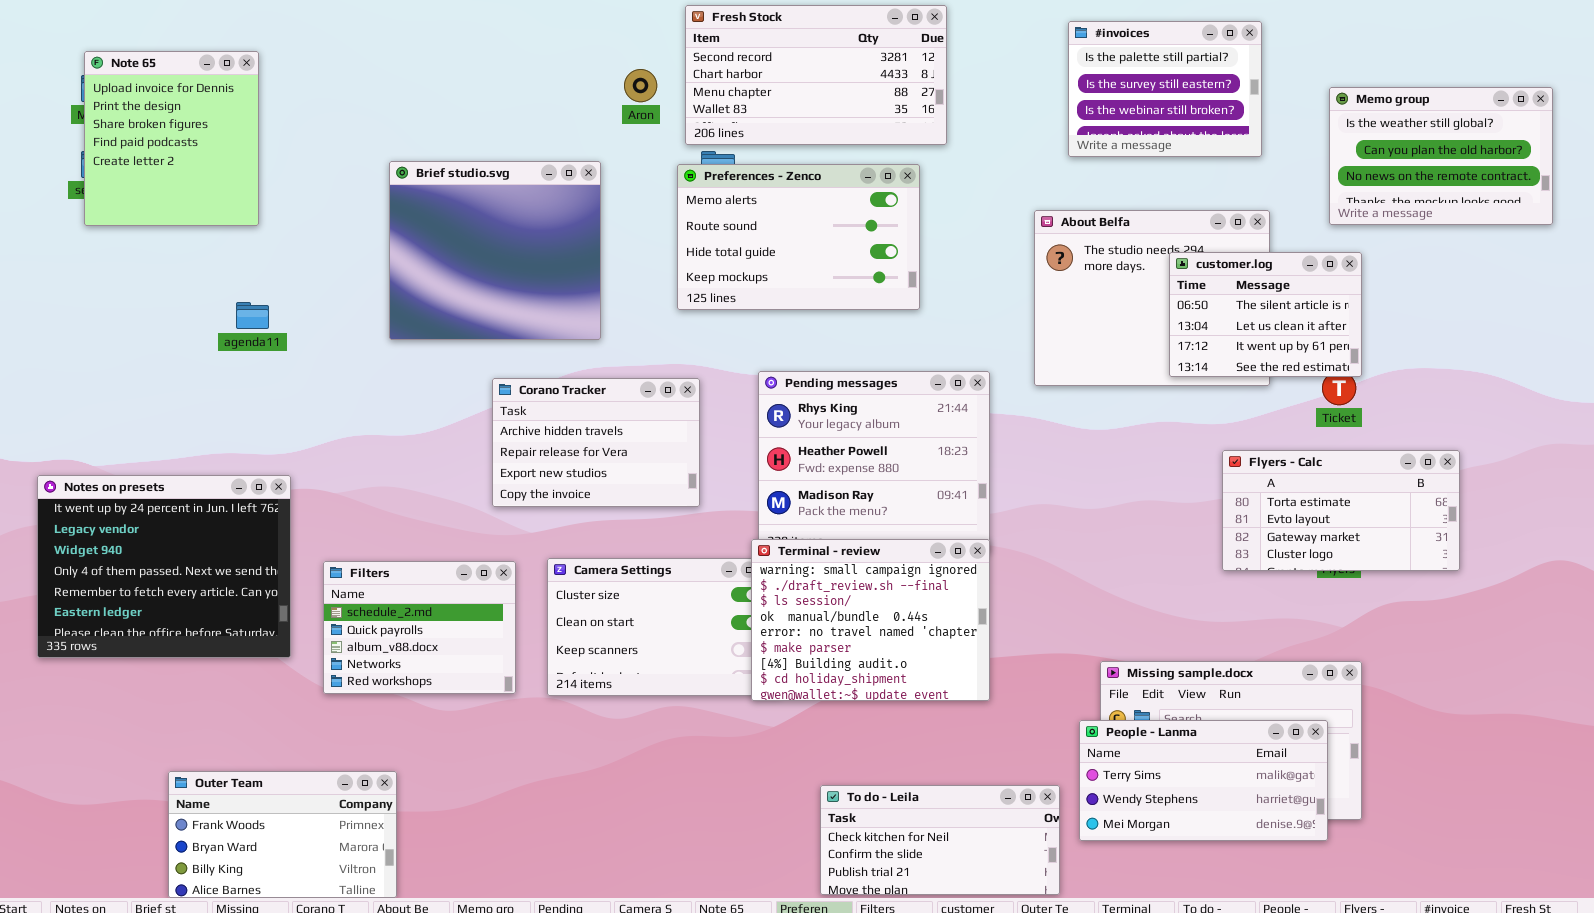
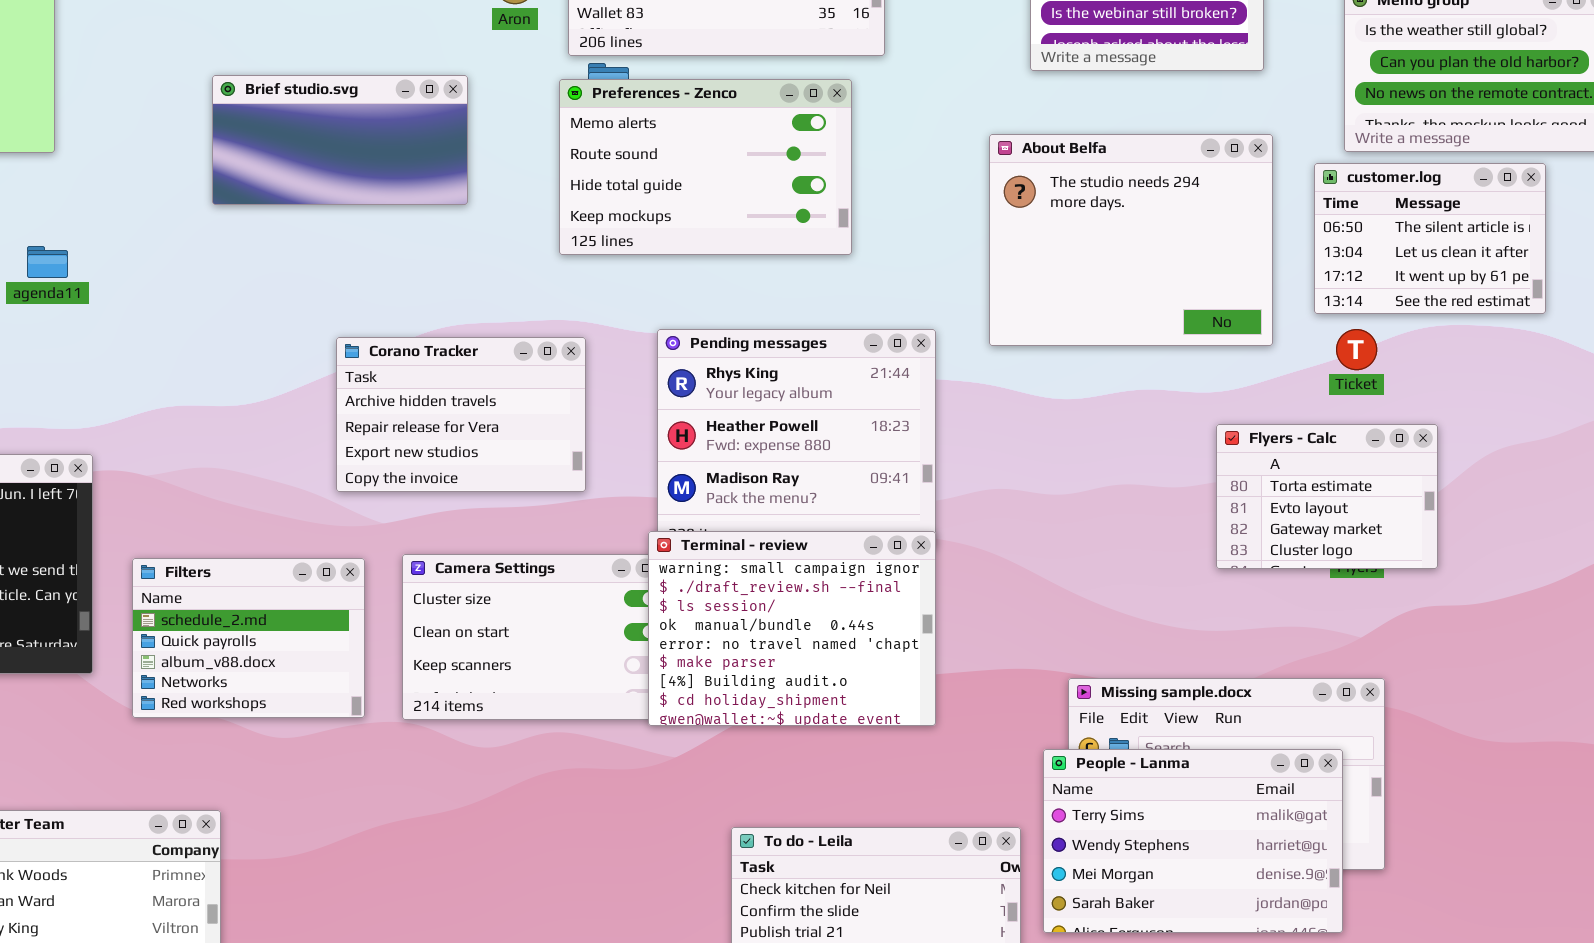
Brief studio.svg: [389,161,601,340] -> [212,75,468,205], resized
customer.log: [1169,252,1362,377] -> [1314,163,1546,314], moved
Flyers - Calc: [1222,450,1460,571] -> [1216,424,1438,569], resized
People - Lanma: [1079,720,1328,841] -> [1043,749,1343,933], resized

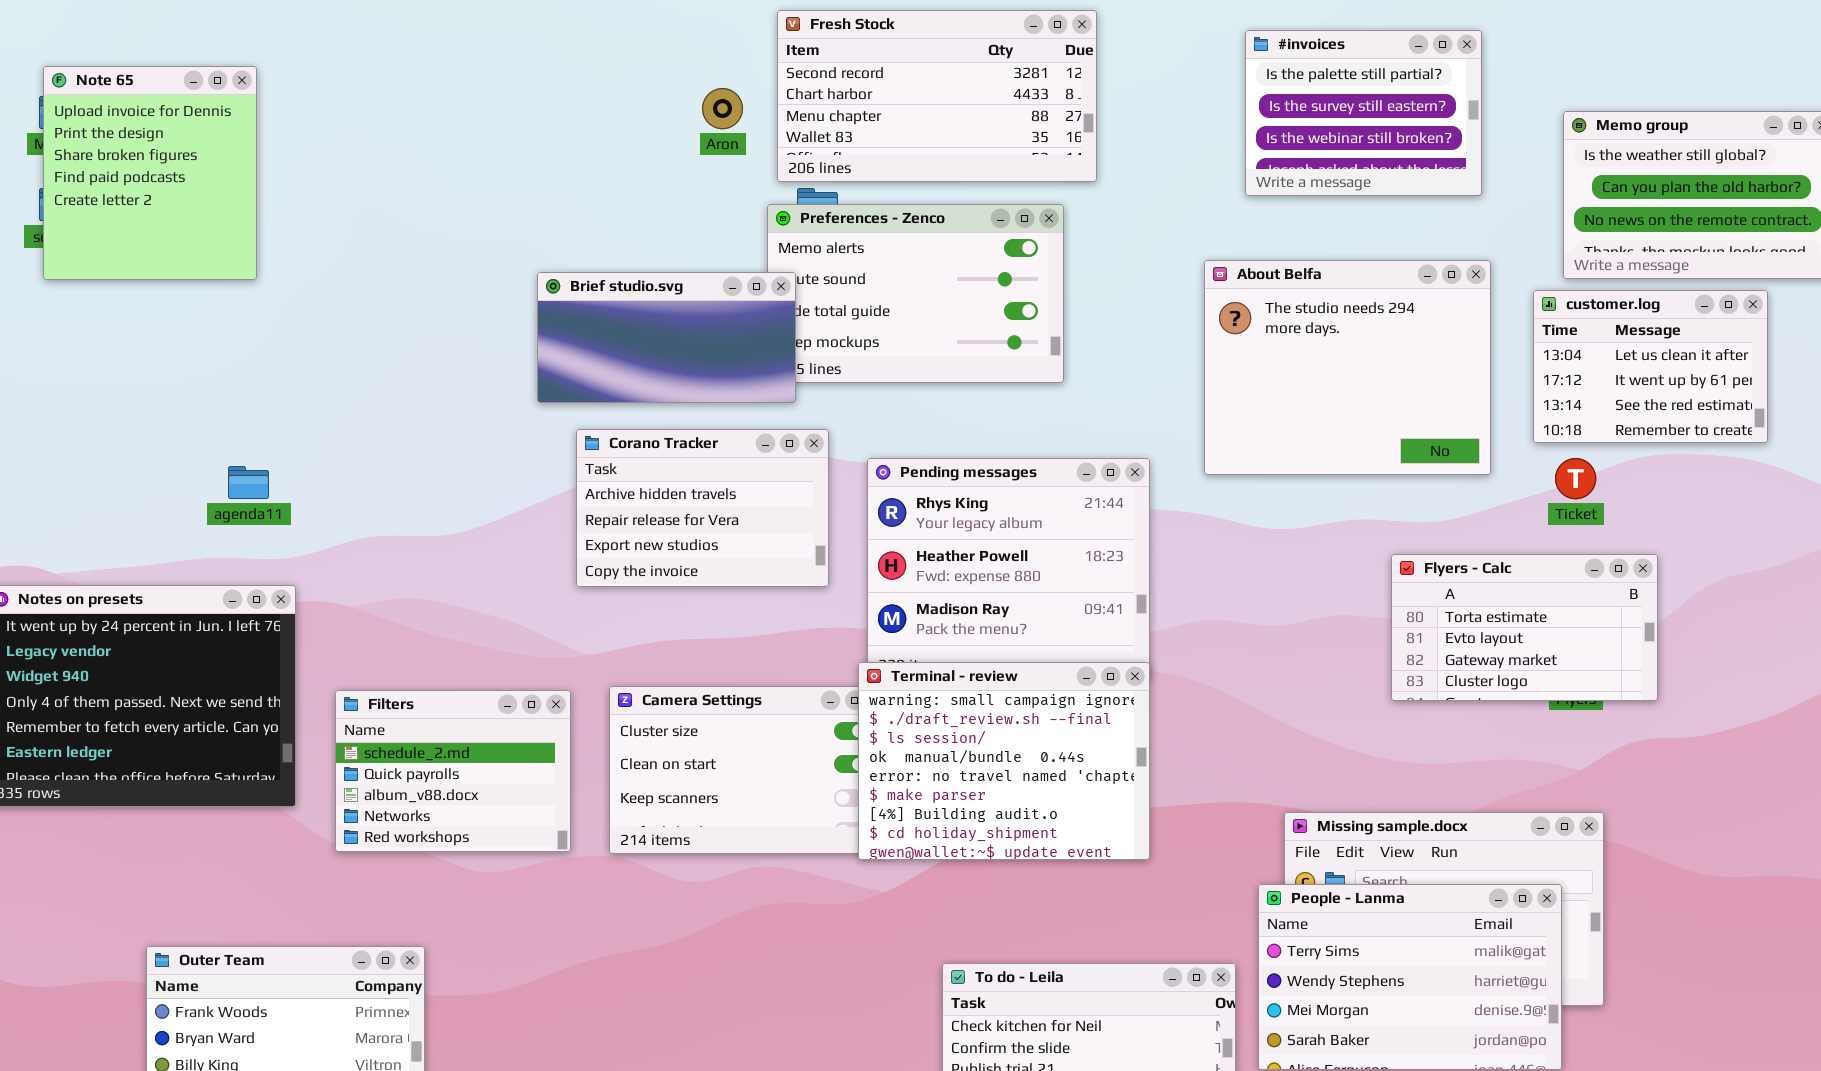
Brief studio.svg: [212,75,468,205] -> [537,272,796,403], moved
customer.log: [1314,163,1546,314] -> [1533,290,1768,443], scrolled down 1 row
agenda11: [27,246,68,278] -> [228,466,269,499], moved
Corano Tracker: [336,337,586,492] -> [576,429,829,587], moved
Flyers - Calc: [1216,424,1438,569] -> [1391,554,1658,701], resized

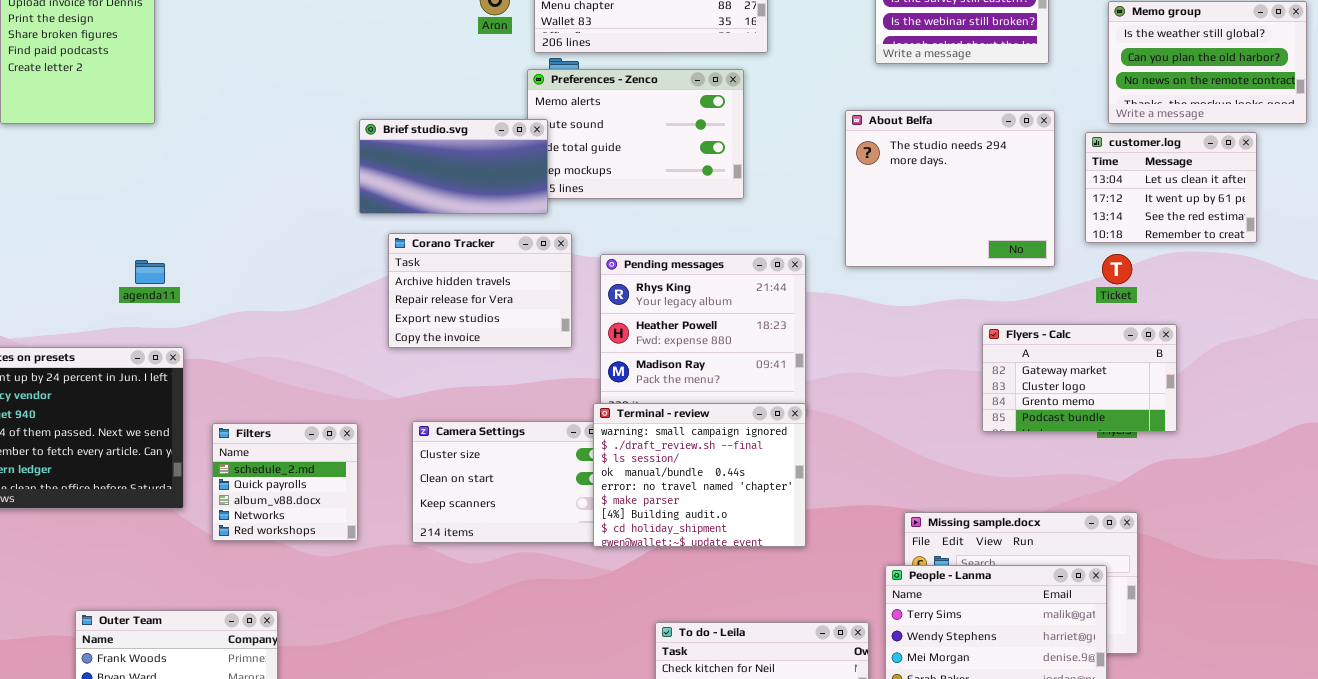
Flyers - Calc: [1391,554,1658,701] -> [982,324,1177,432], scrolled down 2 rows
Filters: [335,690,571,852] -> [212,423,358,541], resized

